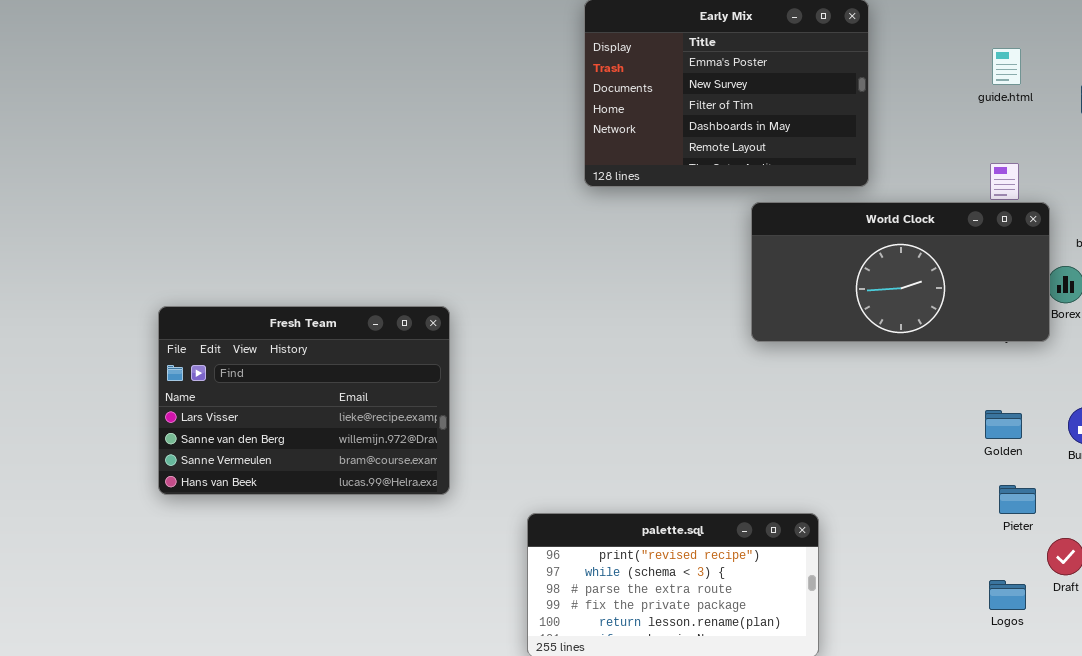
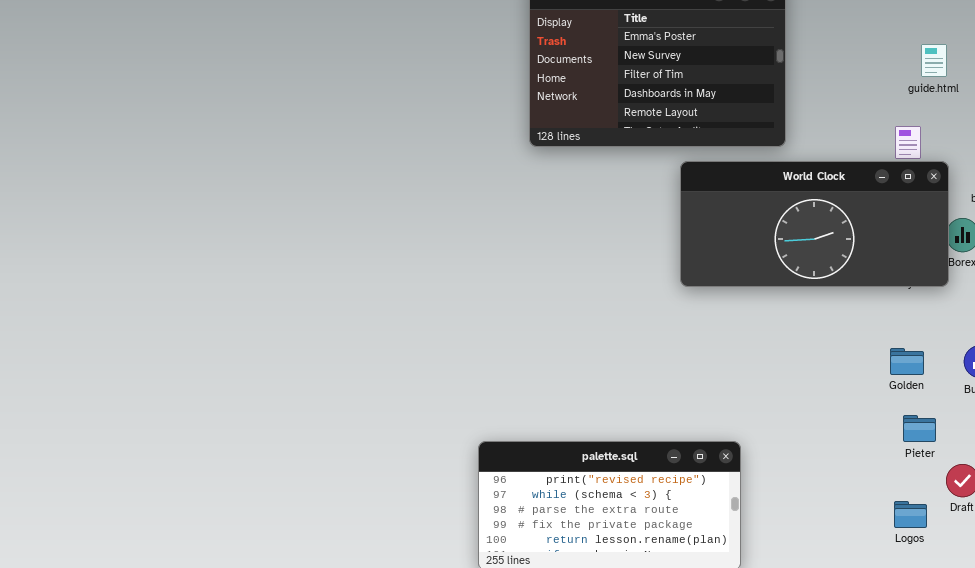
guide.html: [992,48,1021,85] -> [921,44,947,77], moved
Fresh Team: [158,306,450,495] -> none, closed

